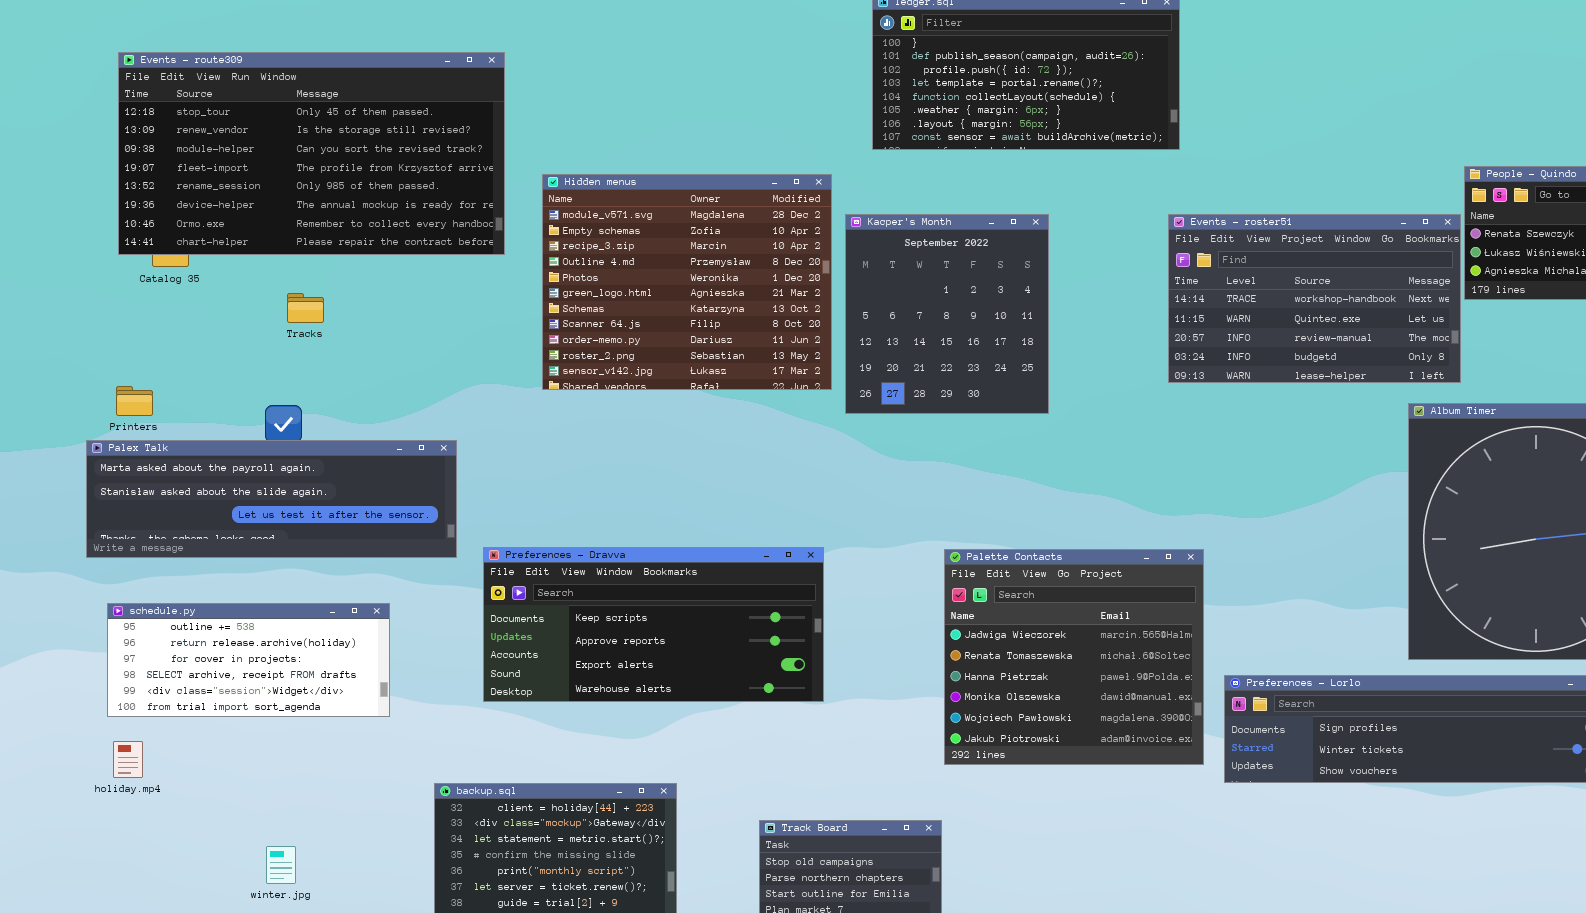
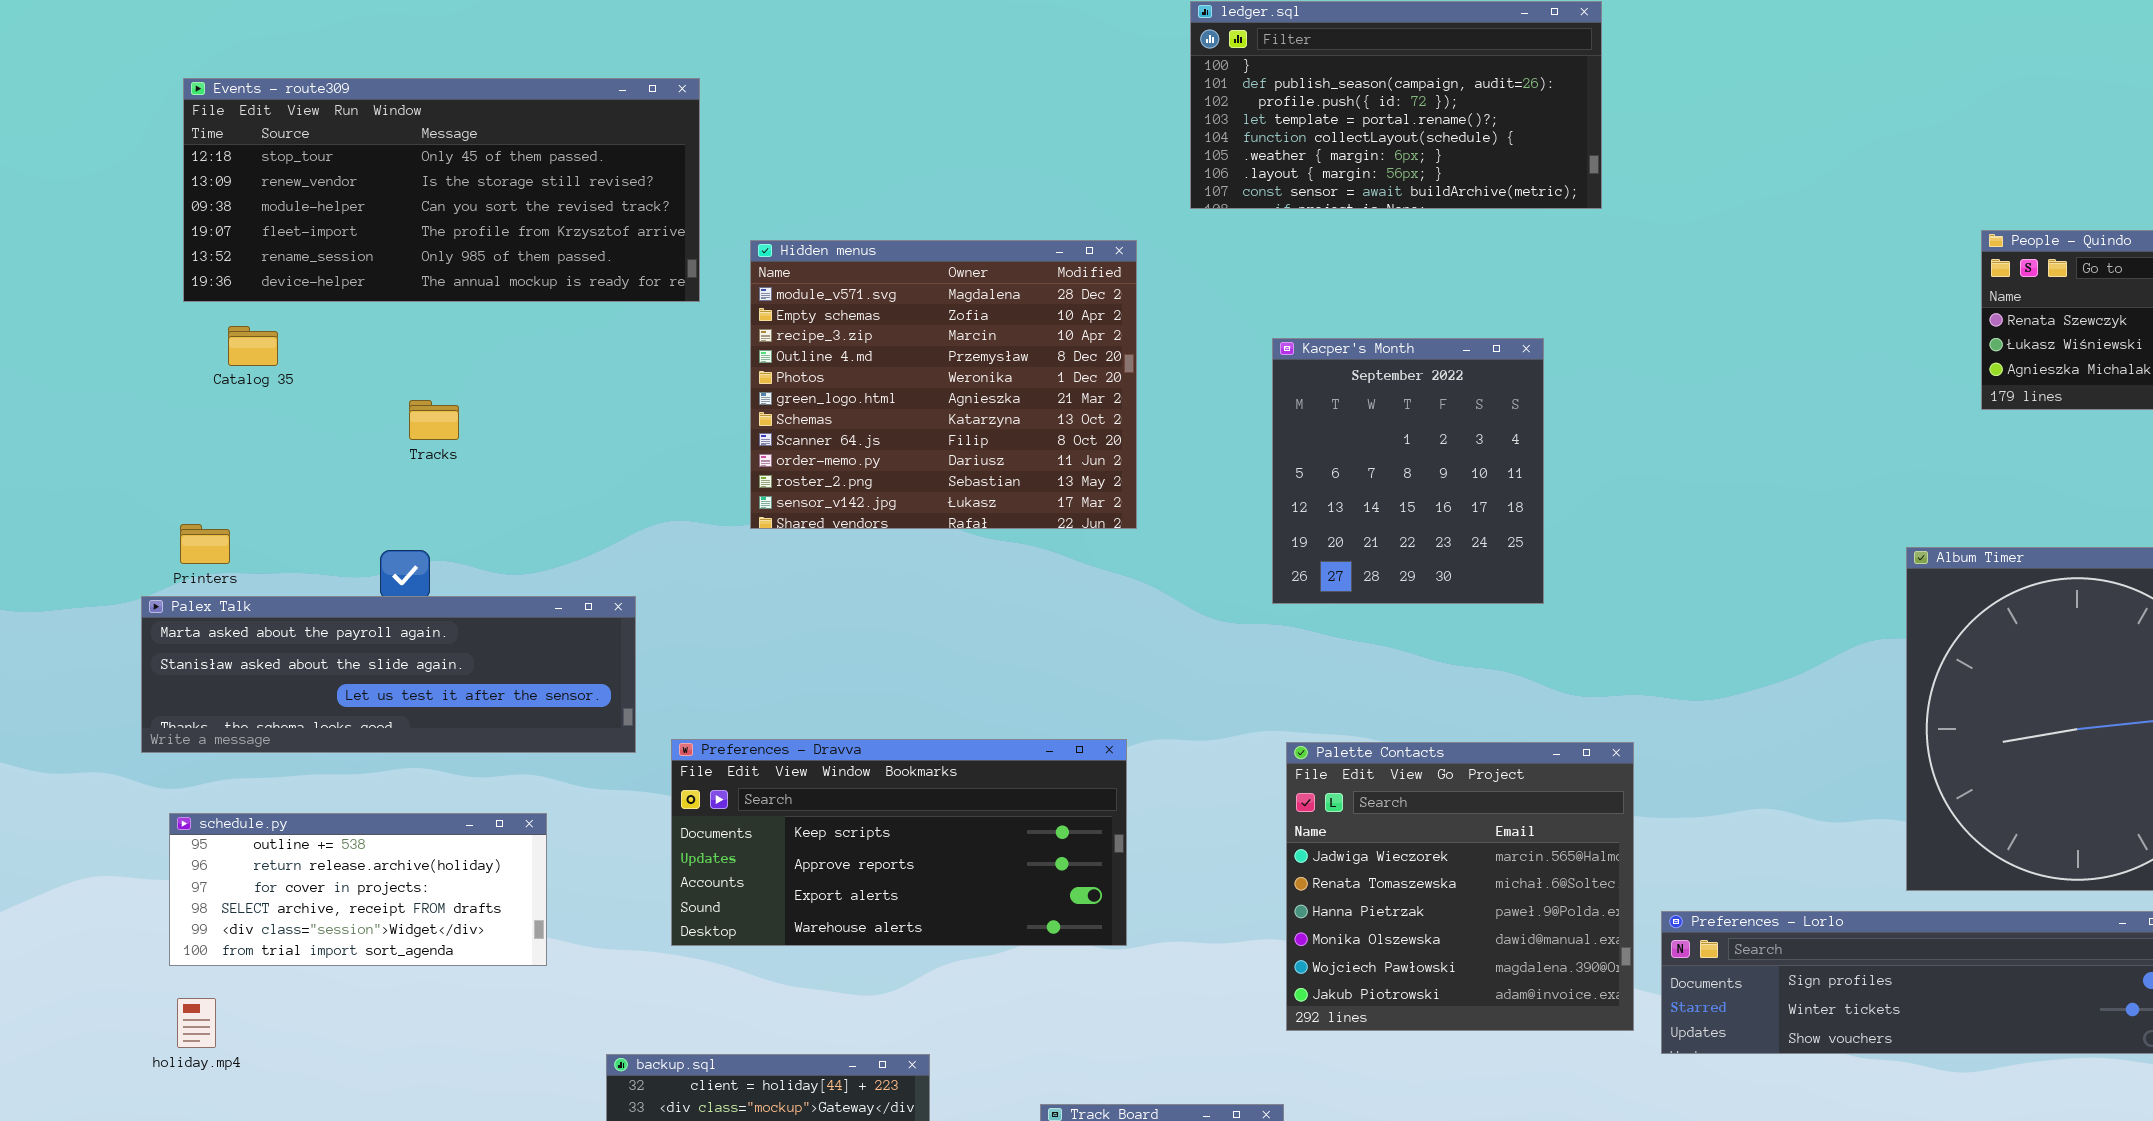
Events - route309: [118,52,505,255] -> [183,78,700,302], resized
Kacper's Month: [845,214,1049,414] -> [1272,338,1544,604], moved
Events - roster51: [1168,214,1461,383] -> none, closed

